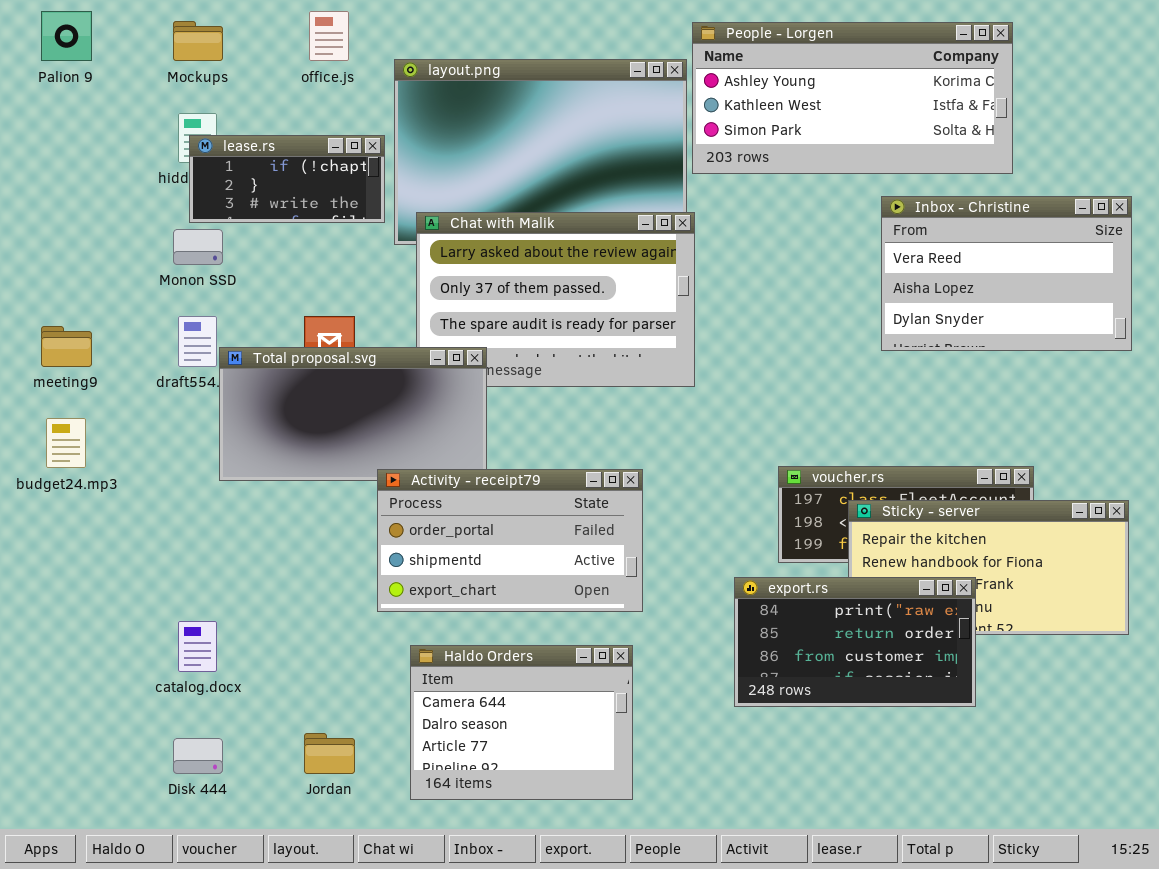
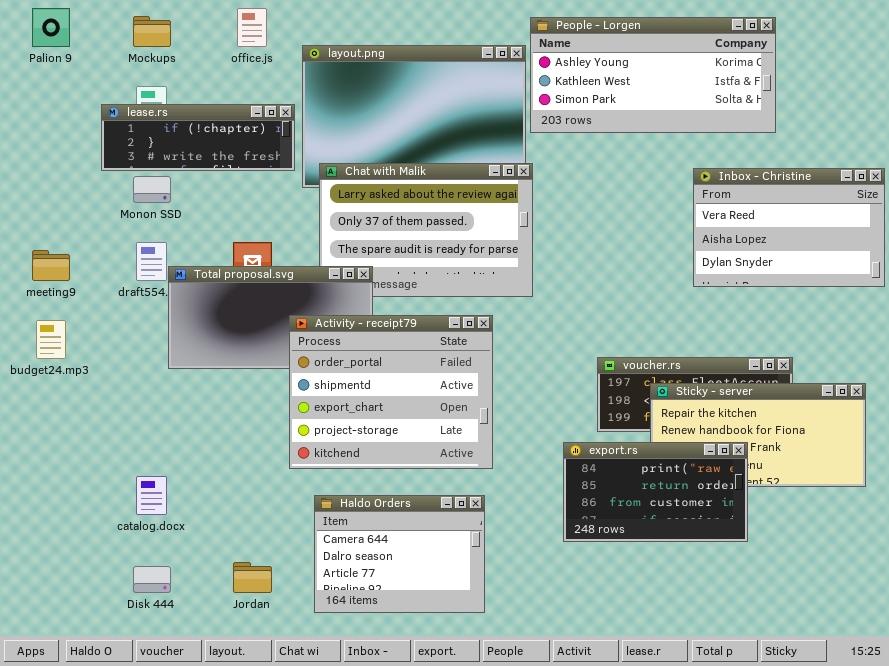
lease.rs: [189,135,385,223] -> [101,104,295,171], resized
Inbox - Christine: [881,196,1132,351] -> [693,168,885,287], moved
Activity - receipt79: [377,469,643,612] -> [289,315,493,469], resized

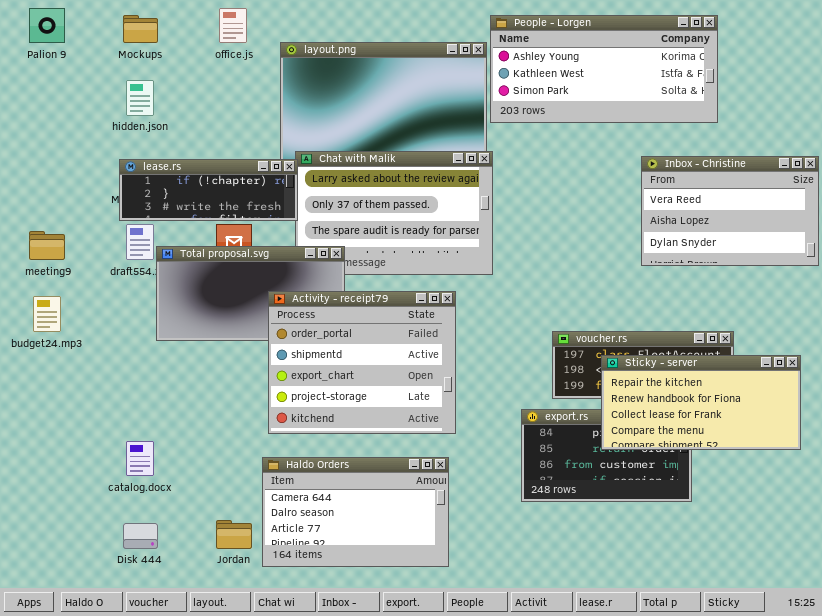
lease.rs: [101,104,295,171] -> [119,159,298,221], moved
Sticky - server: [650,383,866,487] -> [601,355,801,450], raised
Haldo Orders: [314,495,485,613] -> [262,457,449,567], resized

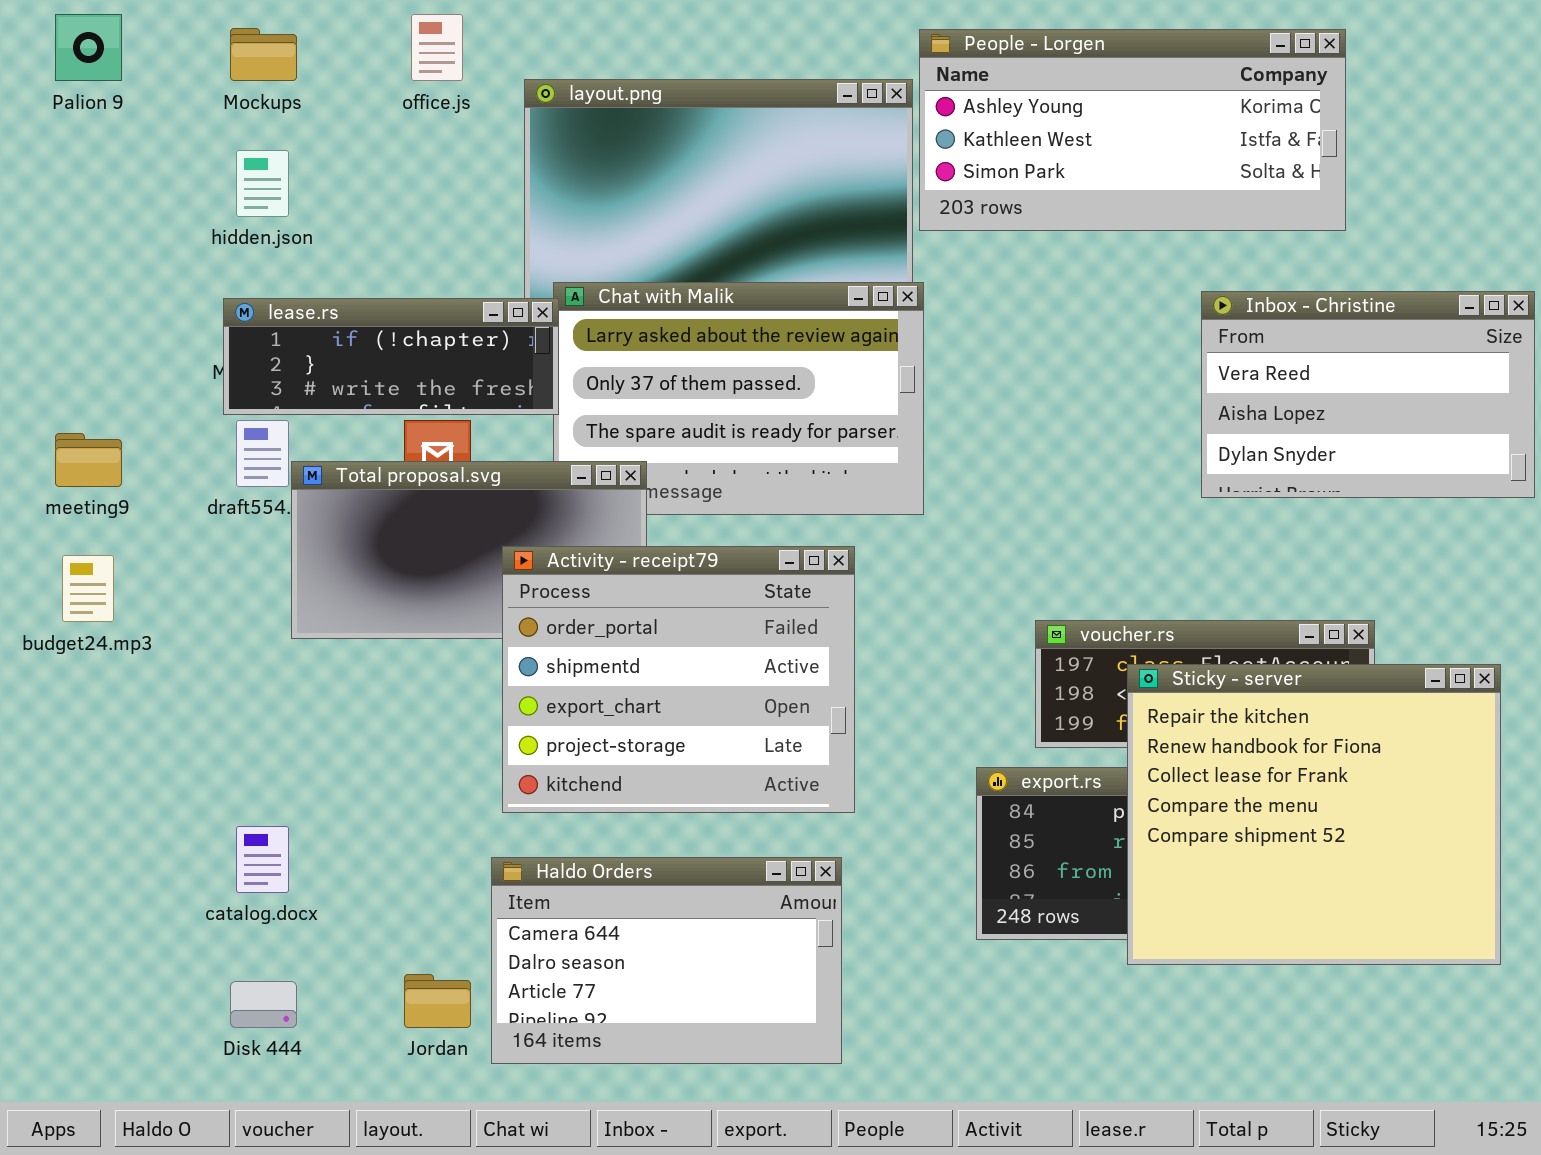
Sticky - server: [601,355,801,450] -> [1127,664,1501,965], resized

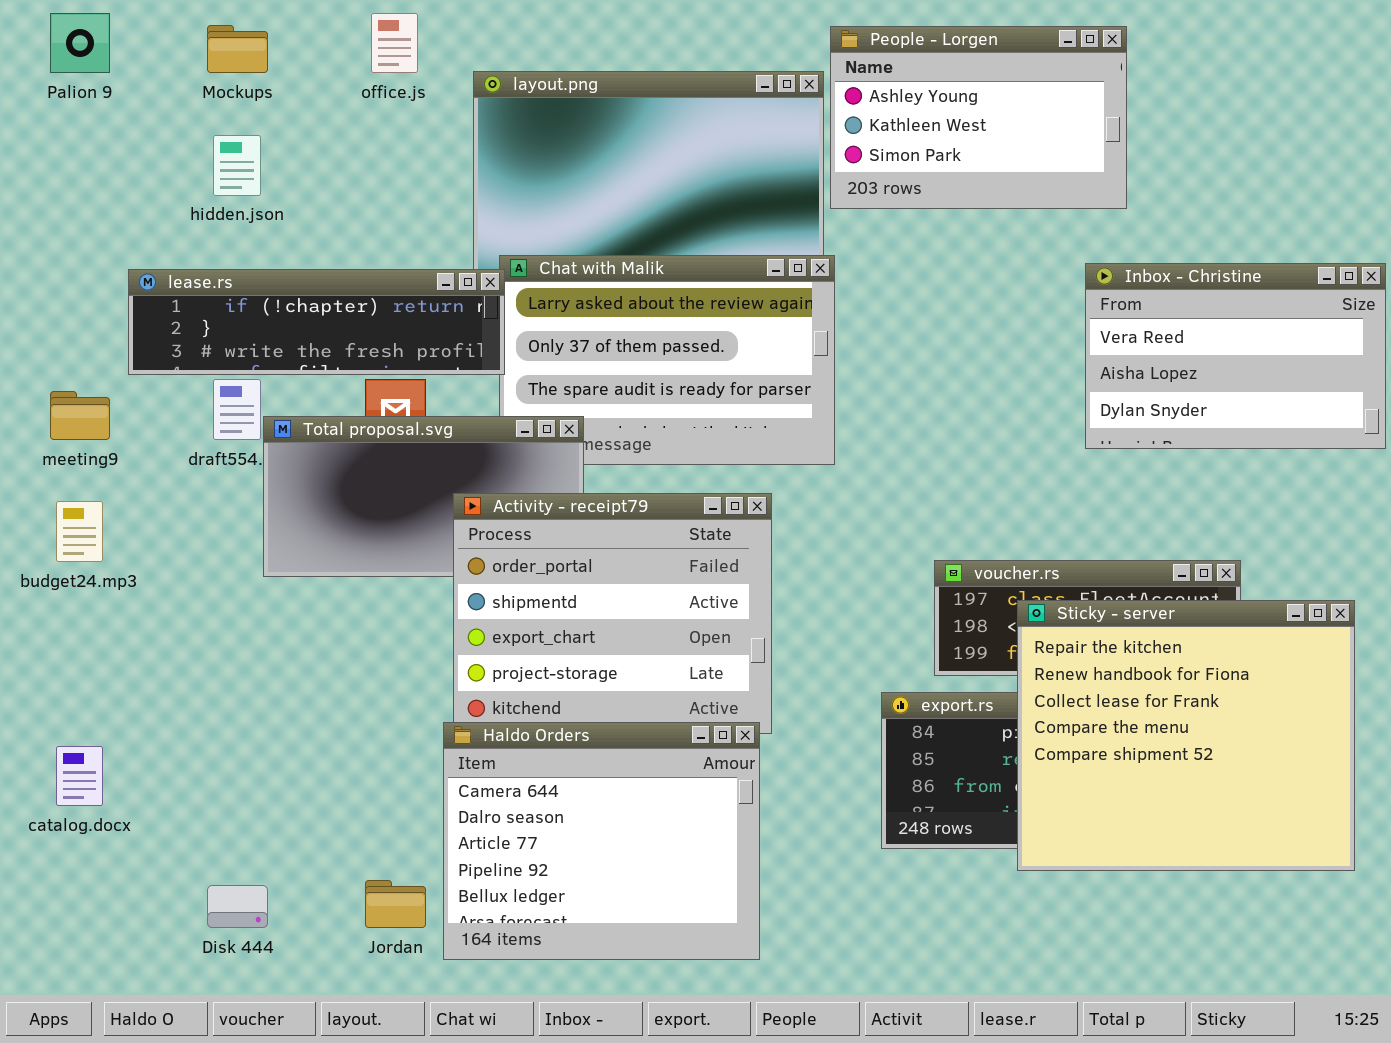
People - Lorgen: [919,29,1346,231] -> [830,26,1127,209], resized
lease.rs: [223,298,559,415] -> [128,269,505,375], resized
catalog.docx: [236,826,289,893] -> [56,746,103,806], moved
Haldo Orders: [491,857,842,1064] -> [443,722,760,960], resized

